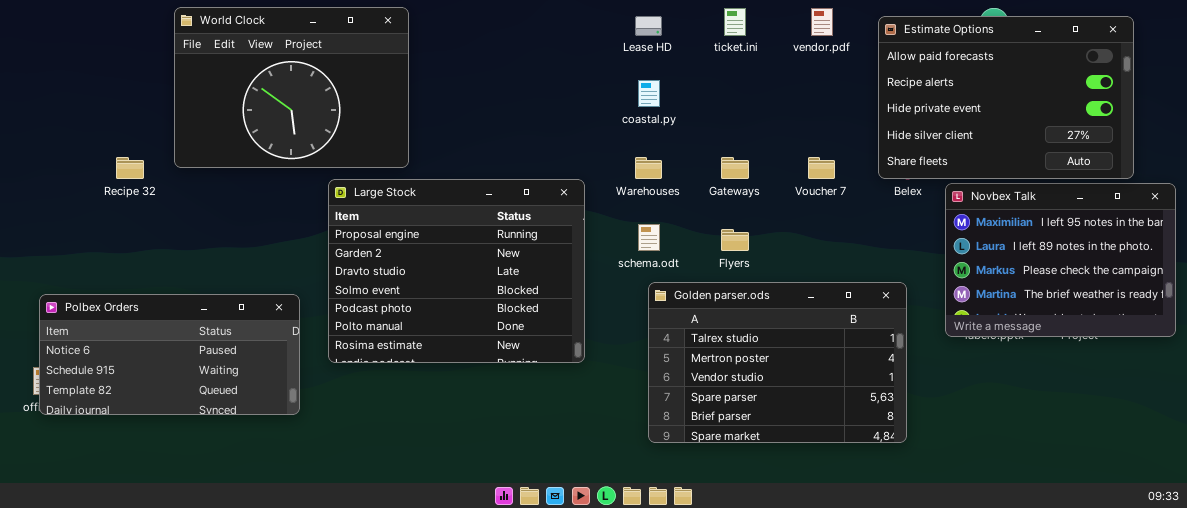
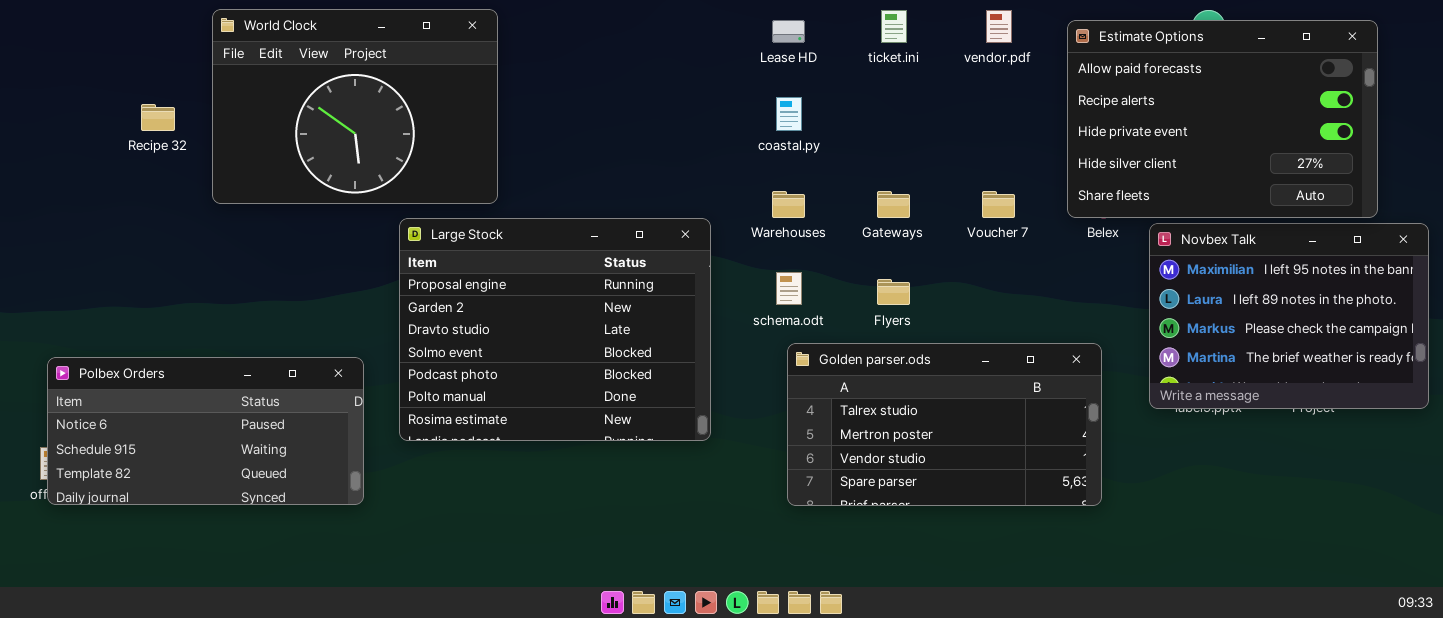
Recipe 32: [116,157,144,179] -> [141,104,175,131], moved
Golden parser.ods: [648,282,907,443] -> [787,343,1102,506], resized

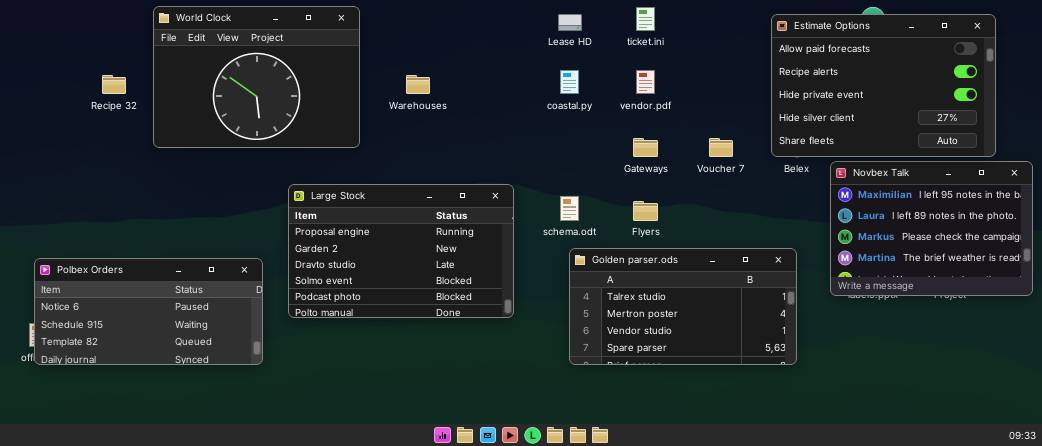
vendor.pdf: [986,10,1012,43] -> [636,70,655,94], moved
Warehouses: [772,191,805,218] -> [406,75,430,94], moved
Large Stock: [399,218,711,441] -> [288,184,514,318], resized

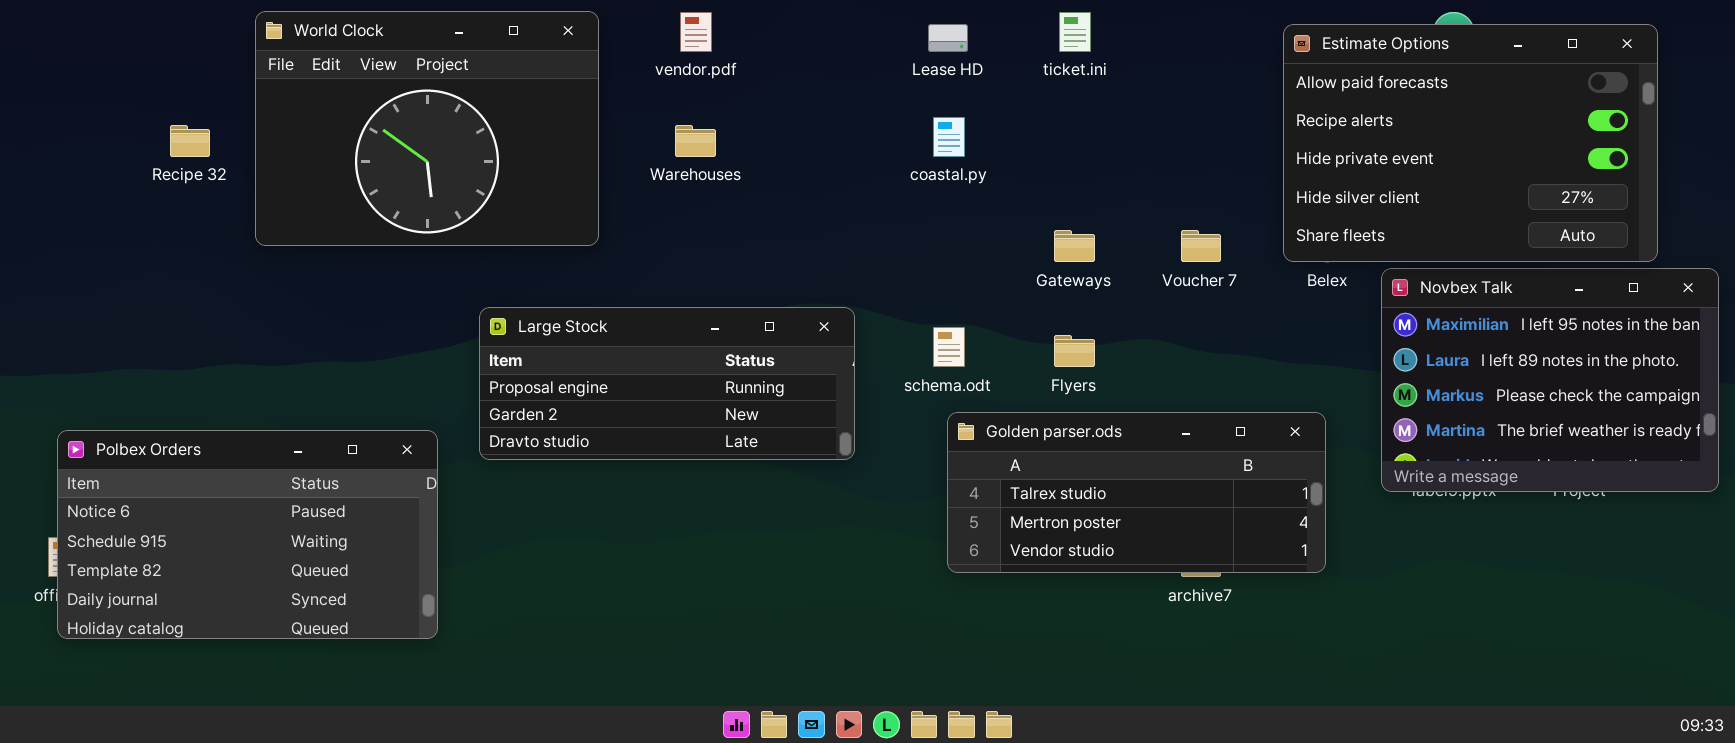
vendor.pdf: [636,70,655,94] -> [680,12,712,52], moved
Large Stock: [288,184,514,318] -> [479,307,855,460], resized
Golden parser.ods: [569,248,797,365] -> [947,412,1326,573], resized
Polbex Orders: [34,258,263,365] -> [57,430,438,639], resized

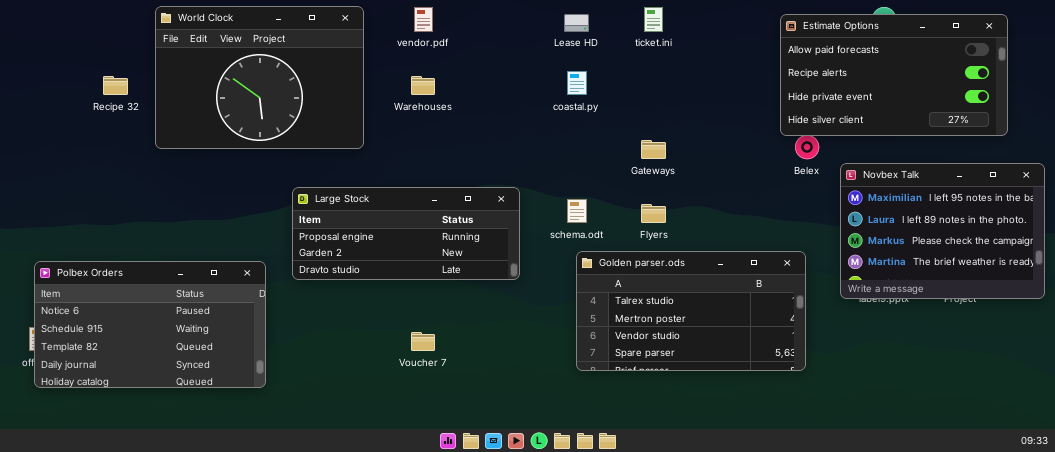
Estimate Options: [1283,24,1658,262] -> [780,14,1008,136], resized
Voucher 7: [1181,230,1221,262] -> [411,332,435,351], moved
Golden parser.ods: [947,412,1326,573] -> [576,251,806,371], resized

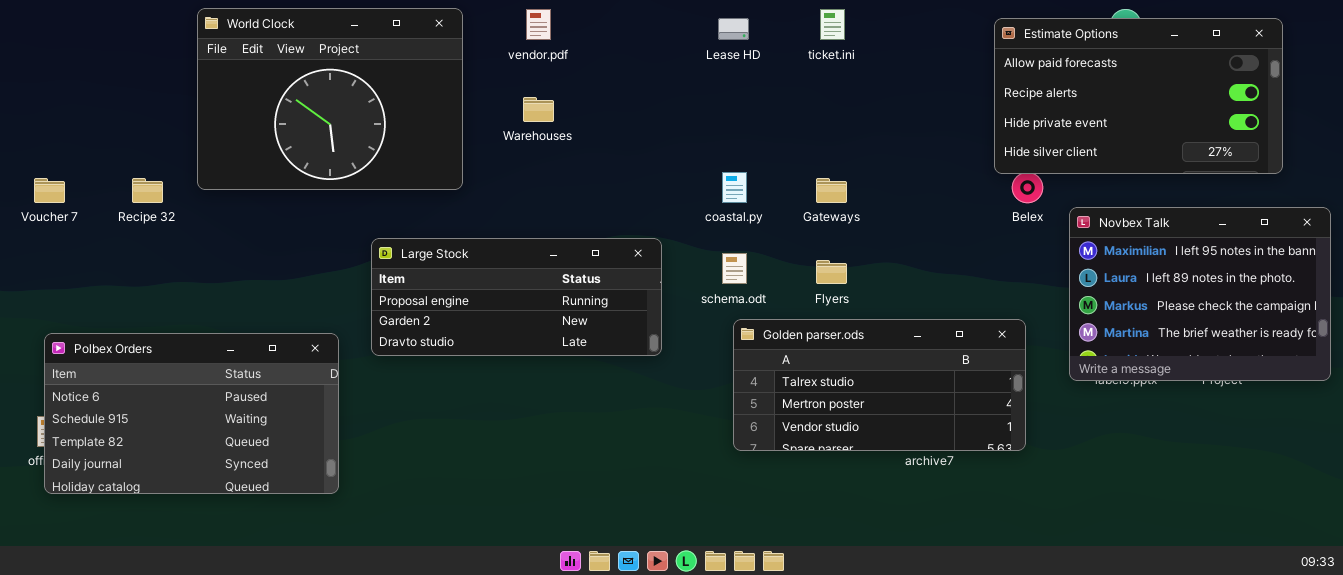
coastal.py: [567,71,587,95] -> [722,172,747,203], moved
Recipe 32: [103,76,128,95] -> [132,178,163,203], moved
Golden parser.ods: [576,251,806,371] -> [733,319,1026,451], resized
Voucher 7: [411,332,435,351] -> [34,178,65,203], moved

